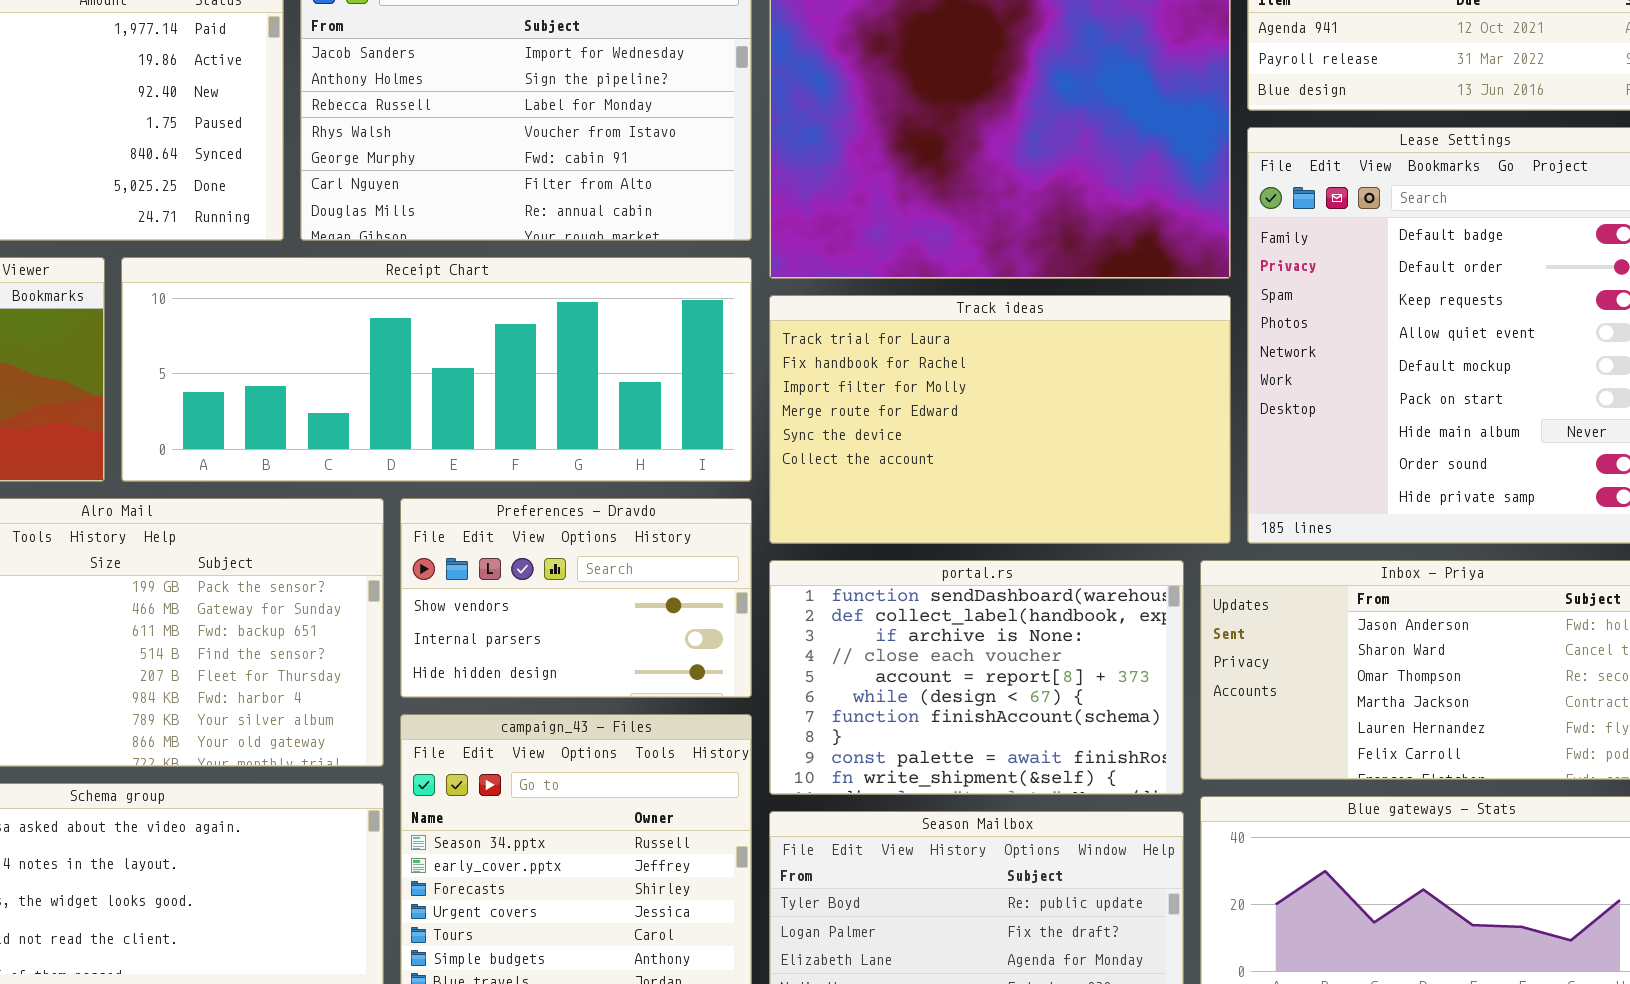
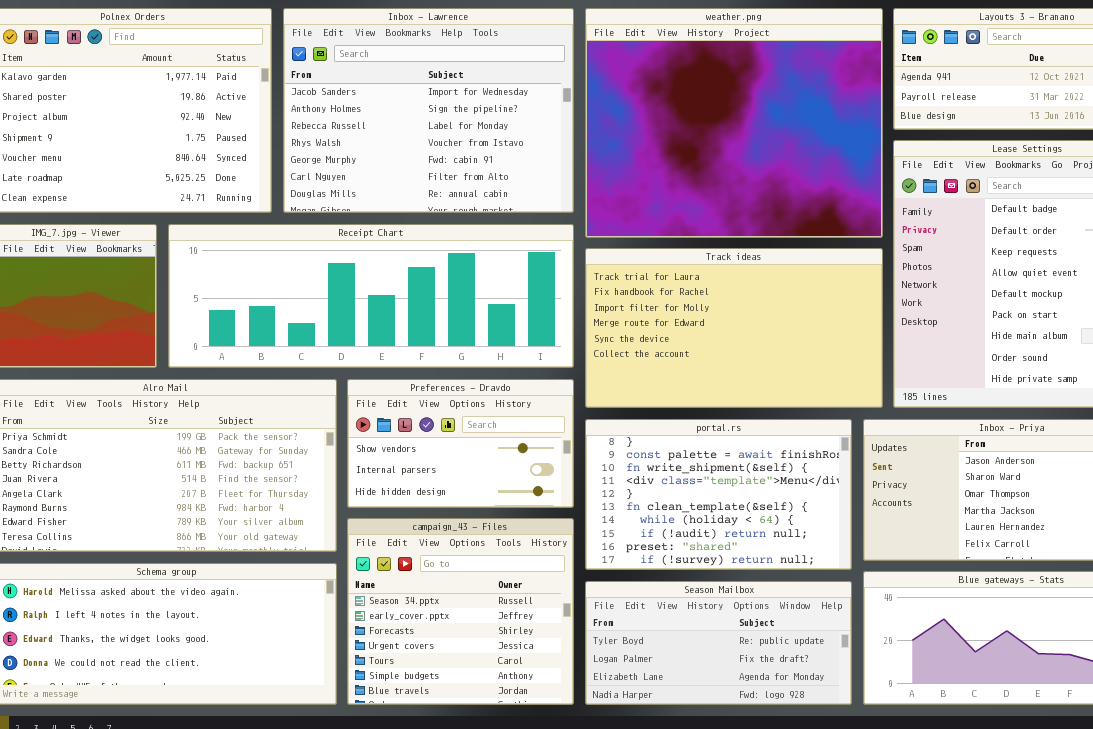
portal.rs: [769,560,1184,795] -> [585,419,852,570], scrolled down 7 rows

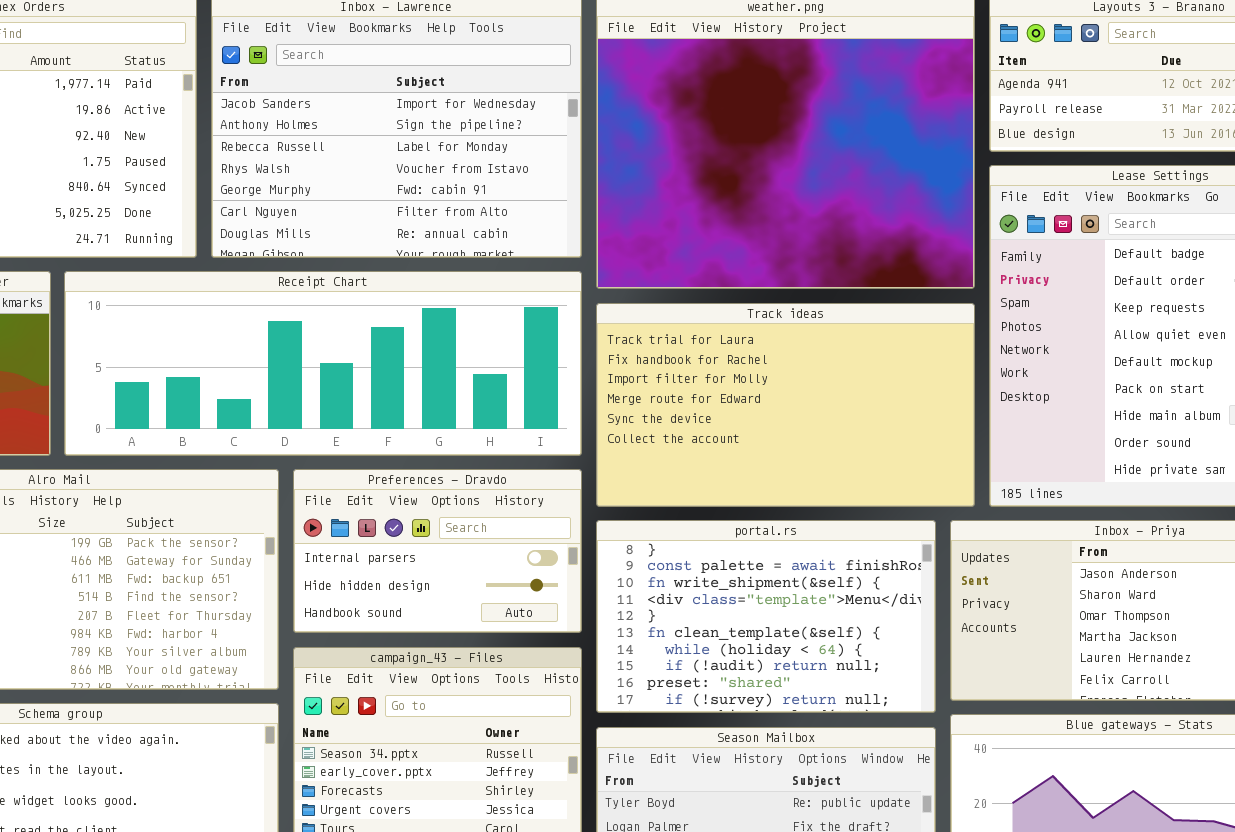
Preferences - Dravdo: [347,379,574,508] -> [293,469,582,633], scrolled down 1 row

